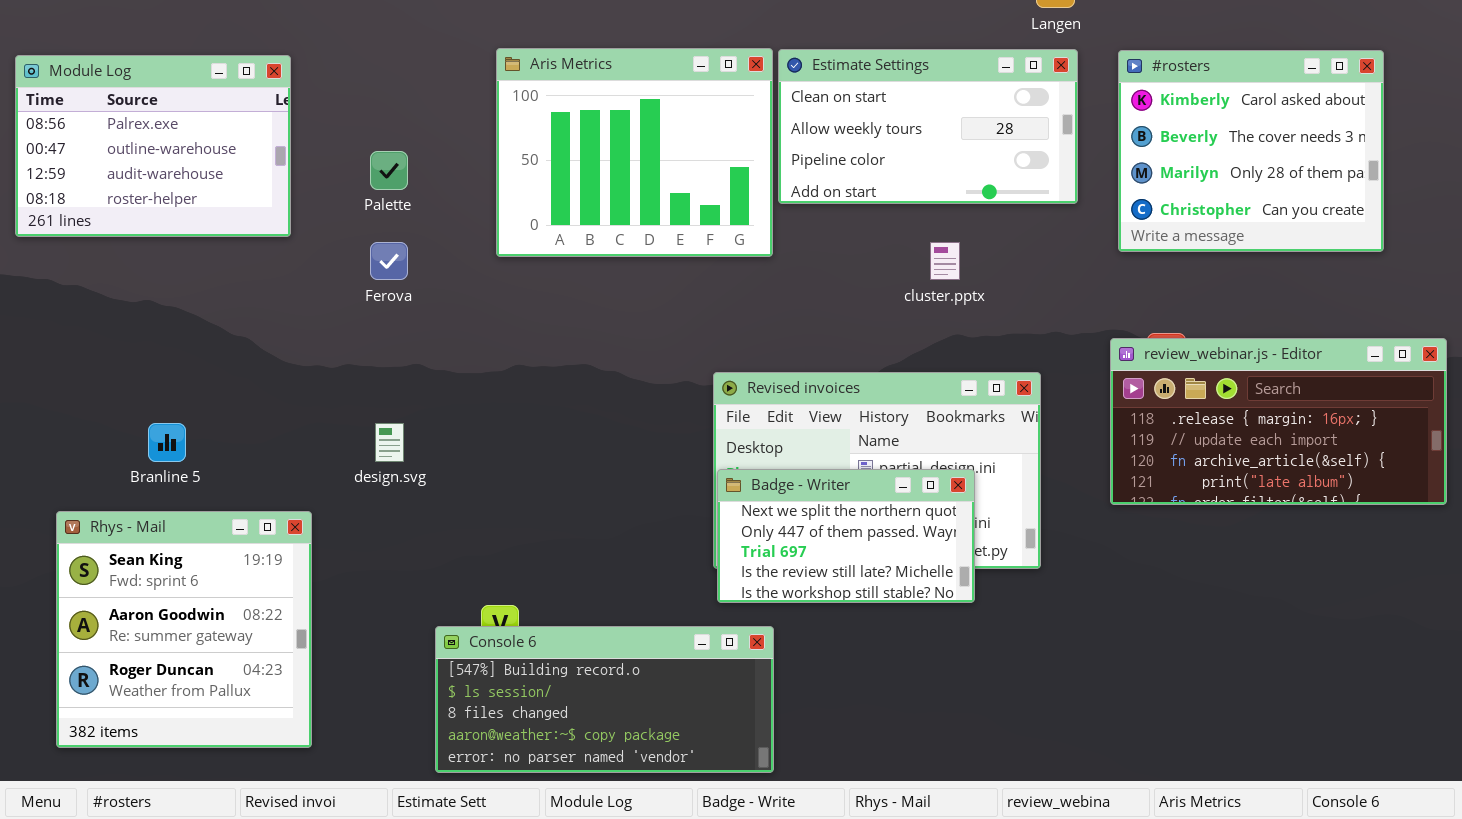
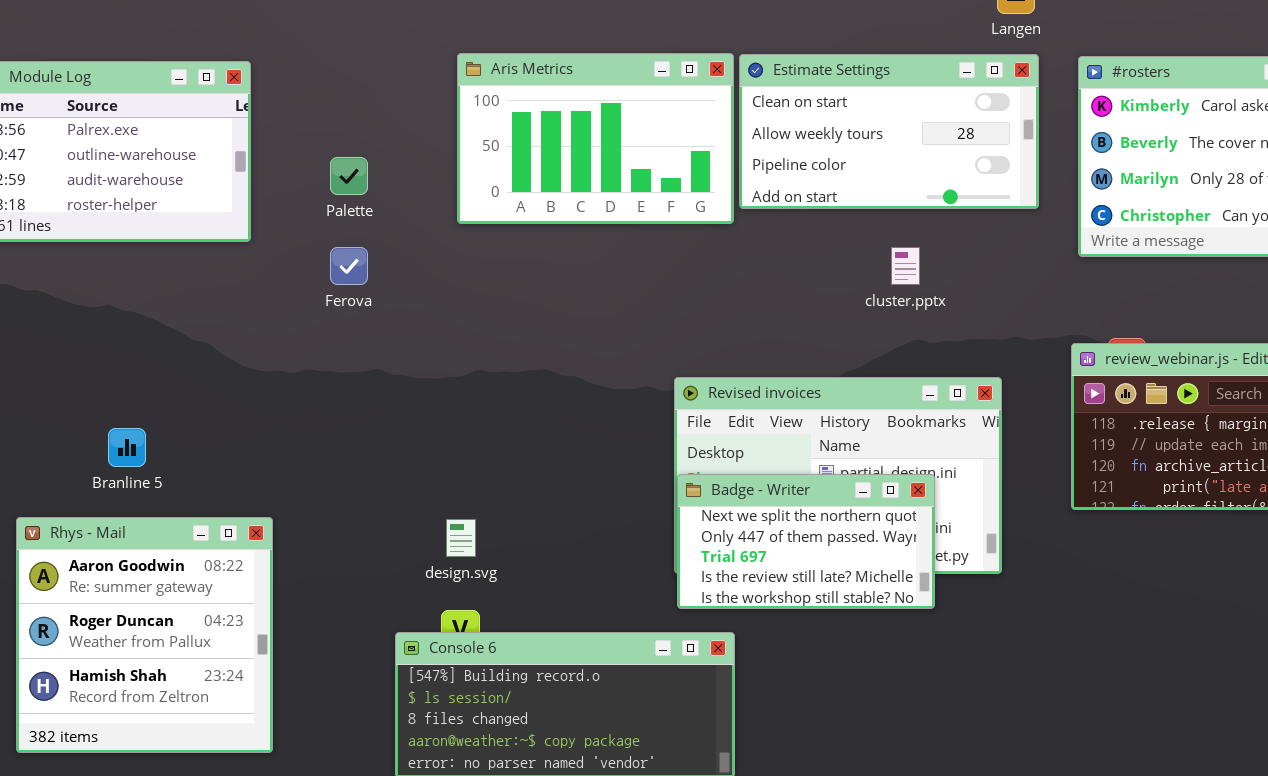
Aris Metrics: [496,48,773,257] -> [457,53,734,224], resized
design.svg: [375,423,404,462] -> [446,519,476,557], moved
Rhys - Mail: [56,511,312,748] -> [16,517,273,753], scrolled down 1 row

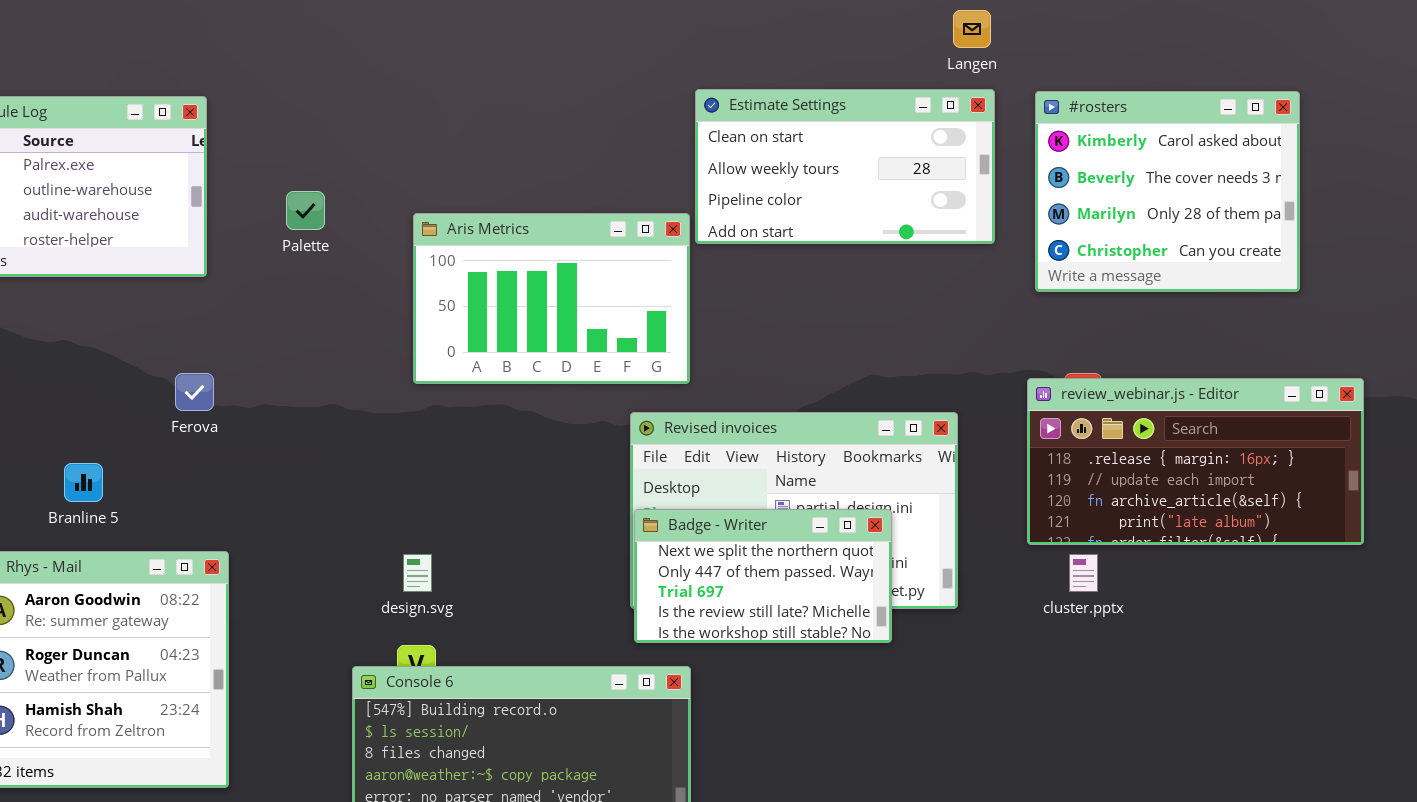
Aris Metrics: [457,53,734,224] -> [413,213,690,384], moved
Ferova: [330,247,368,285] -> [175,373,214,411], moved
cluster.pptx: [891,247,920,285] -> [1069,554,1098,592], moved

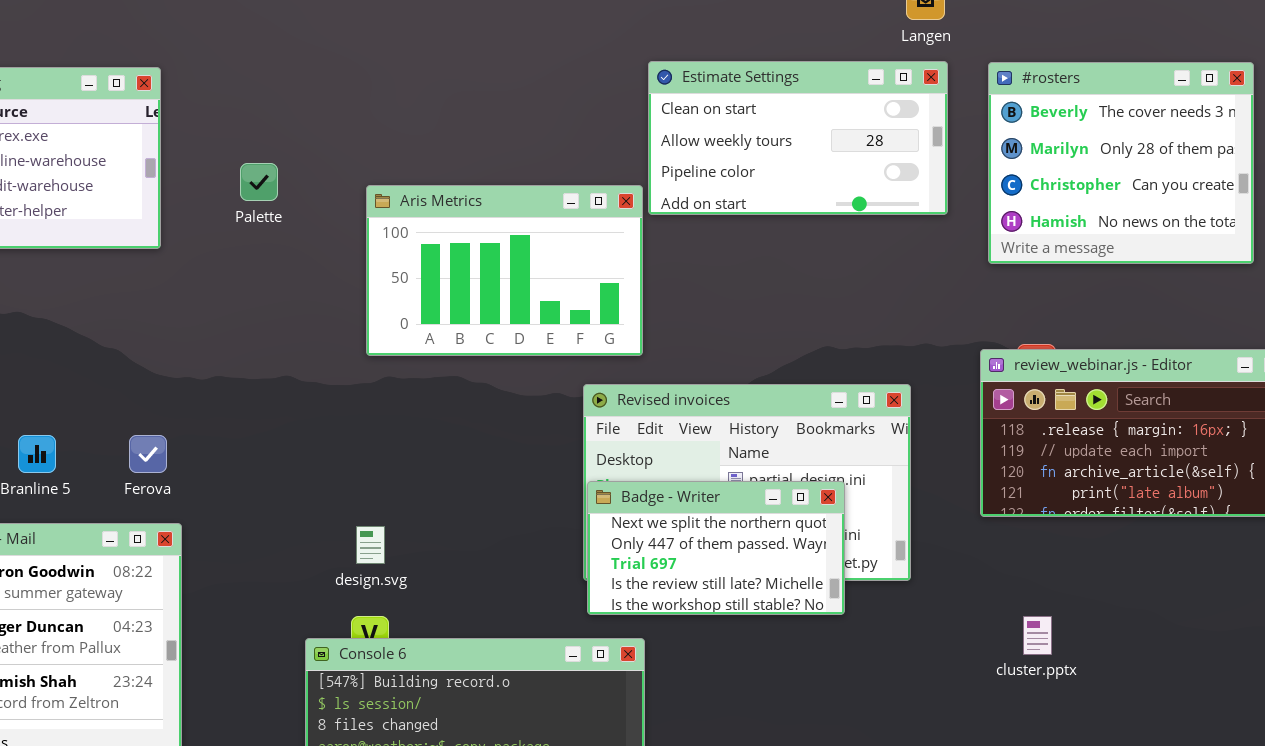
#rosters: [1035,91,1300,292] -> [988,62,1254,264], scrolled down 1 row
Ferova: [175,373,214,411] -> [129,435,167,473], moved
cluster.pptx: [1069,554,1098,592] -> [1023,616,1052,655], moved

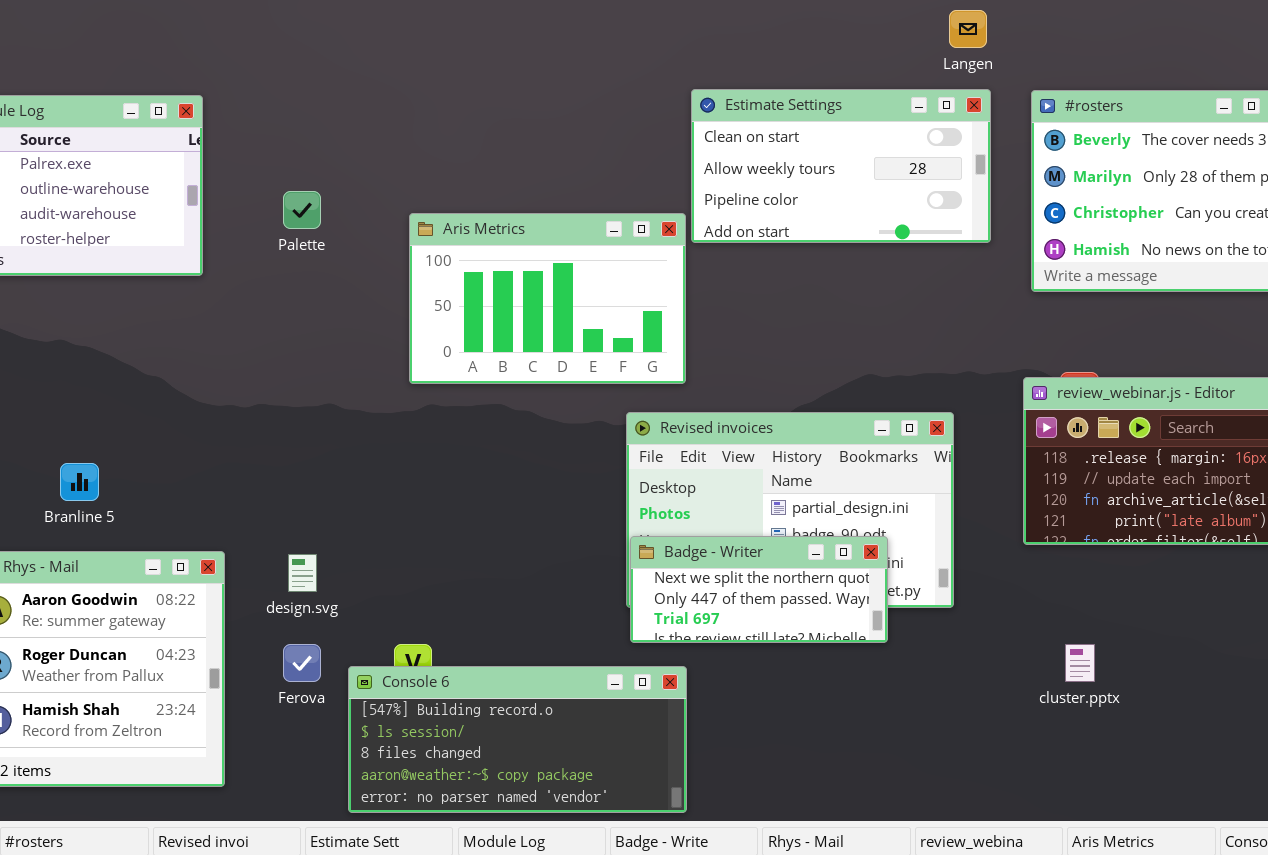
Ferova: [129,435,167,473] -> [283,644,321,682], moved
Badge - Writer: [587,481,845,615] -> [630,536,888,643], resized
design.svg: [356,526,385,564] -> [288,554,317,592], moved

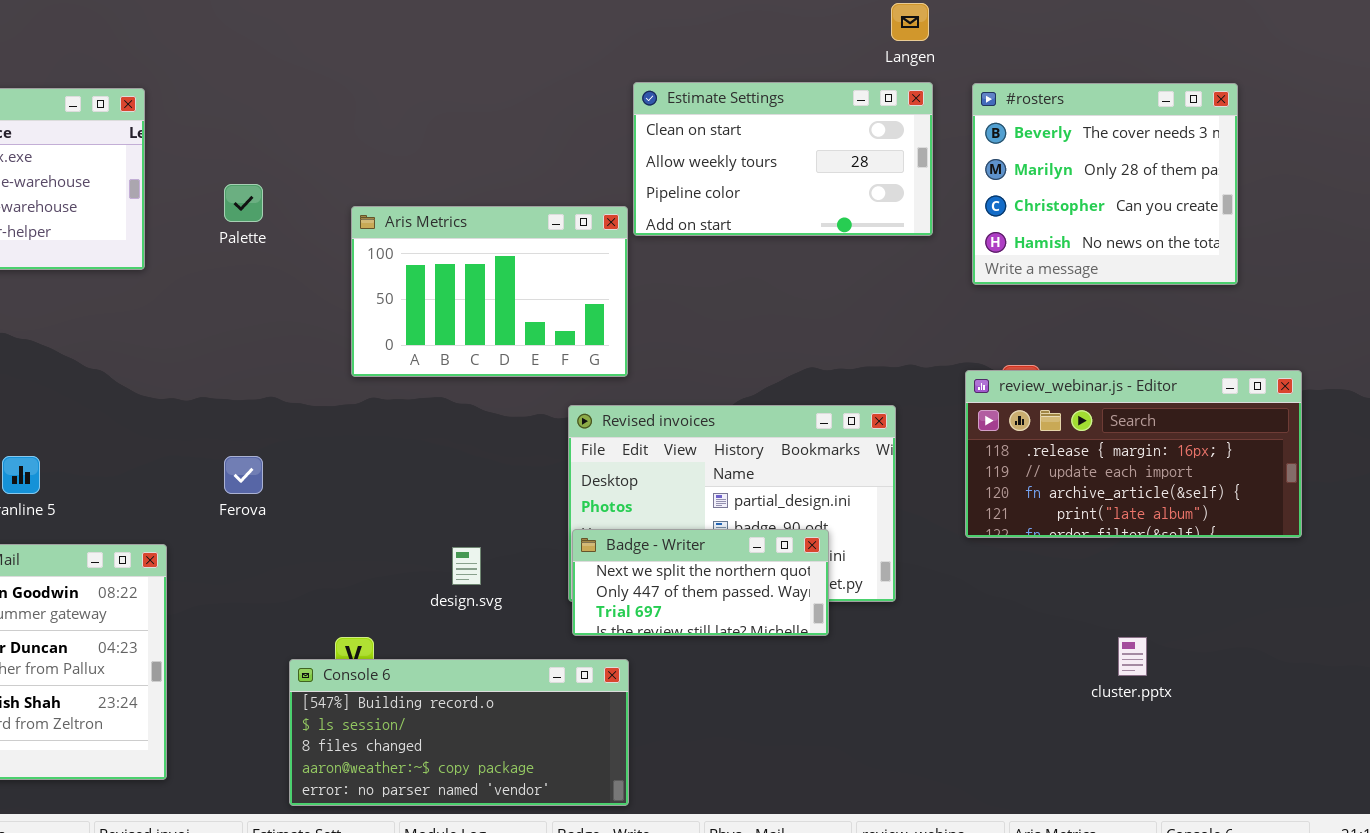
design.svg: [288,554,317,592] -> [452,547,481,585], moved
Ferova: [283,644,321,682] -> [224,456,263,494], moved
cluster.pptx: [1065,644,1095,682] -> [1118,637,1147,676], moved

